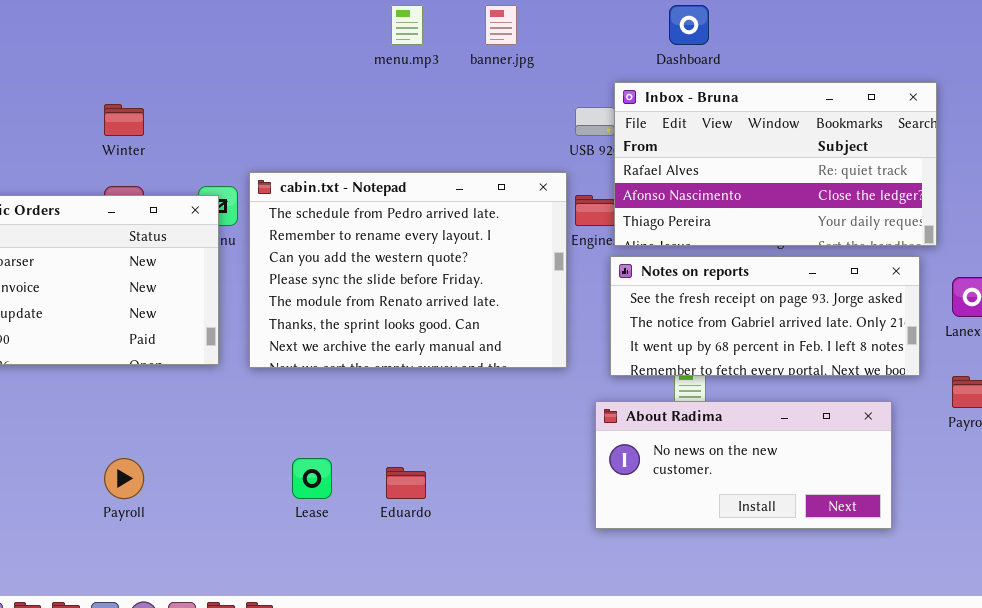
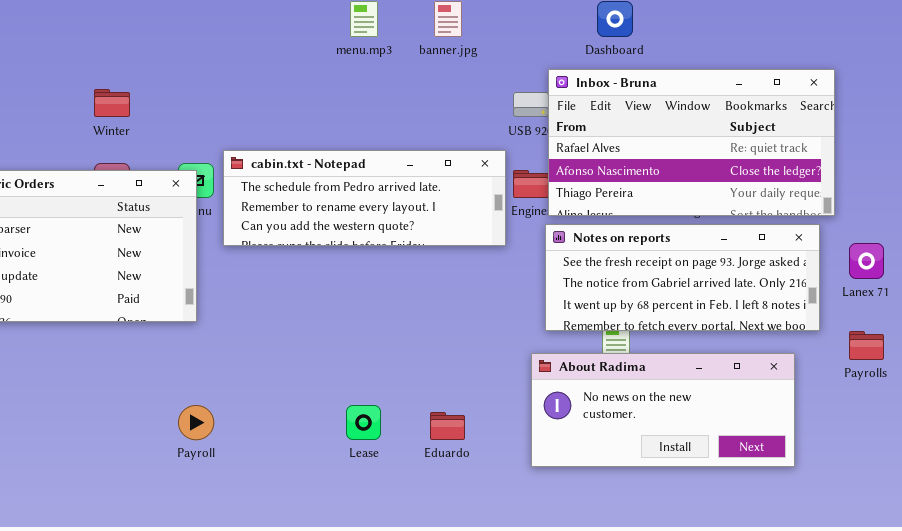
cabin.txt - Notepad: [249,172,567,368] -> [223,150,506,246], resized
Payroll: [104,458,144,499] -> [178,405,214,440], moved
Lease: [292,458,332,499] -> [346,405,381,440], moved
Eduardo: [386,467,426,499] -> [430,412,465,440], moved

